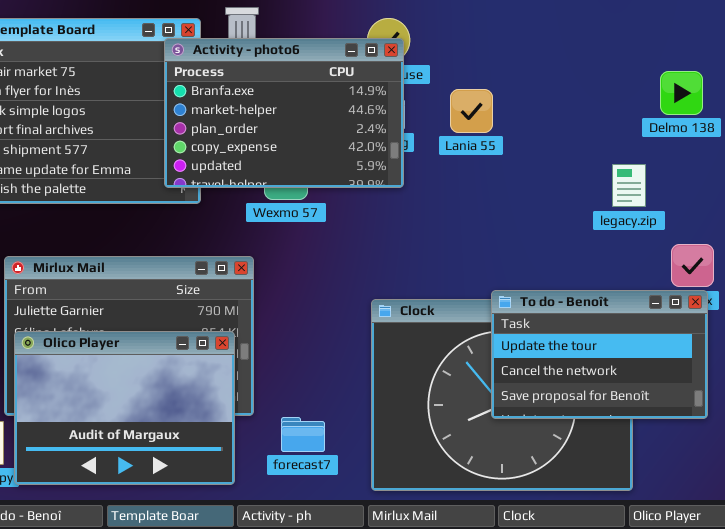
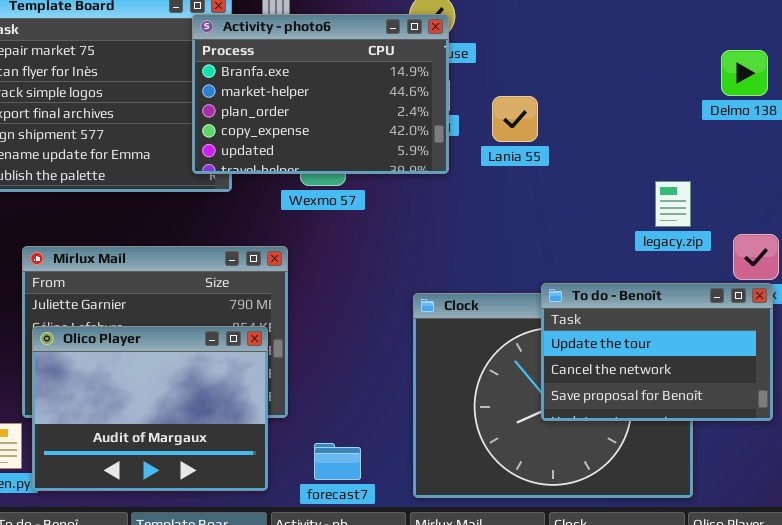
Lania 55: [450,89,493,133] -> [492,96,538,142], moved
legacy.zip: [612,164,646,207] -> [655,181,691,227], moved
forecast7: [281,417,325,452] -> [314,443,361,480], moved

